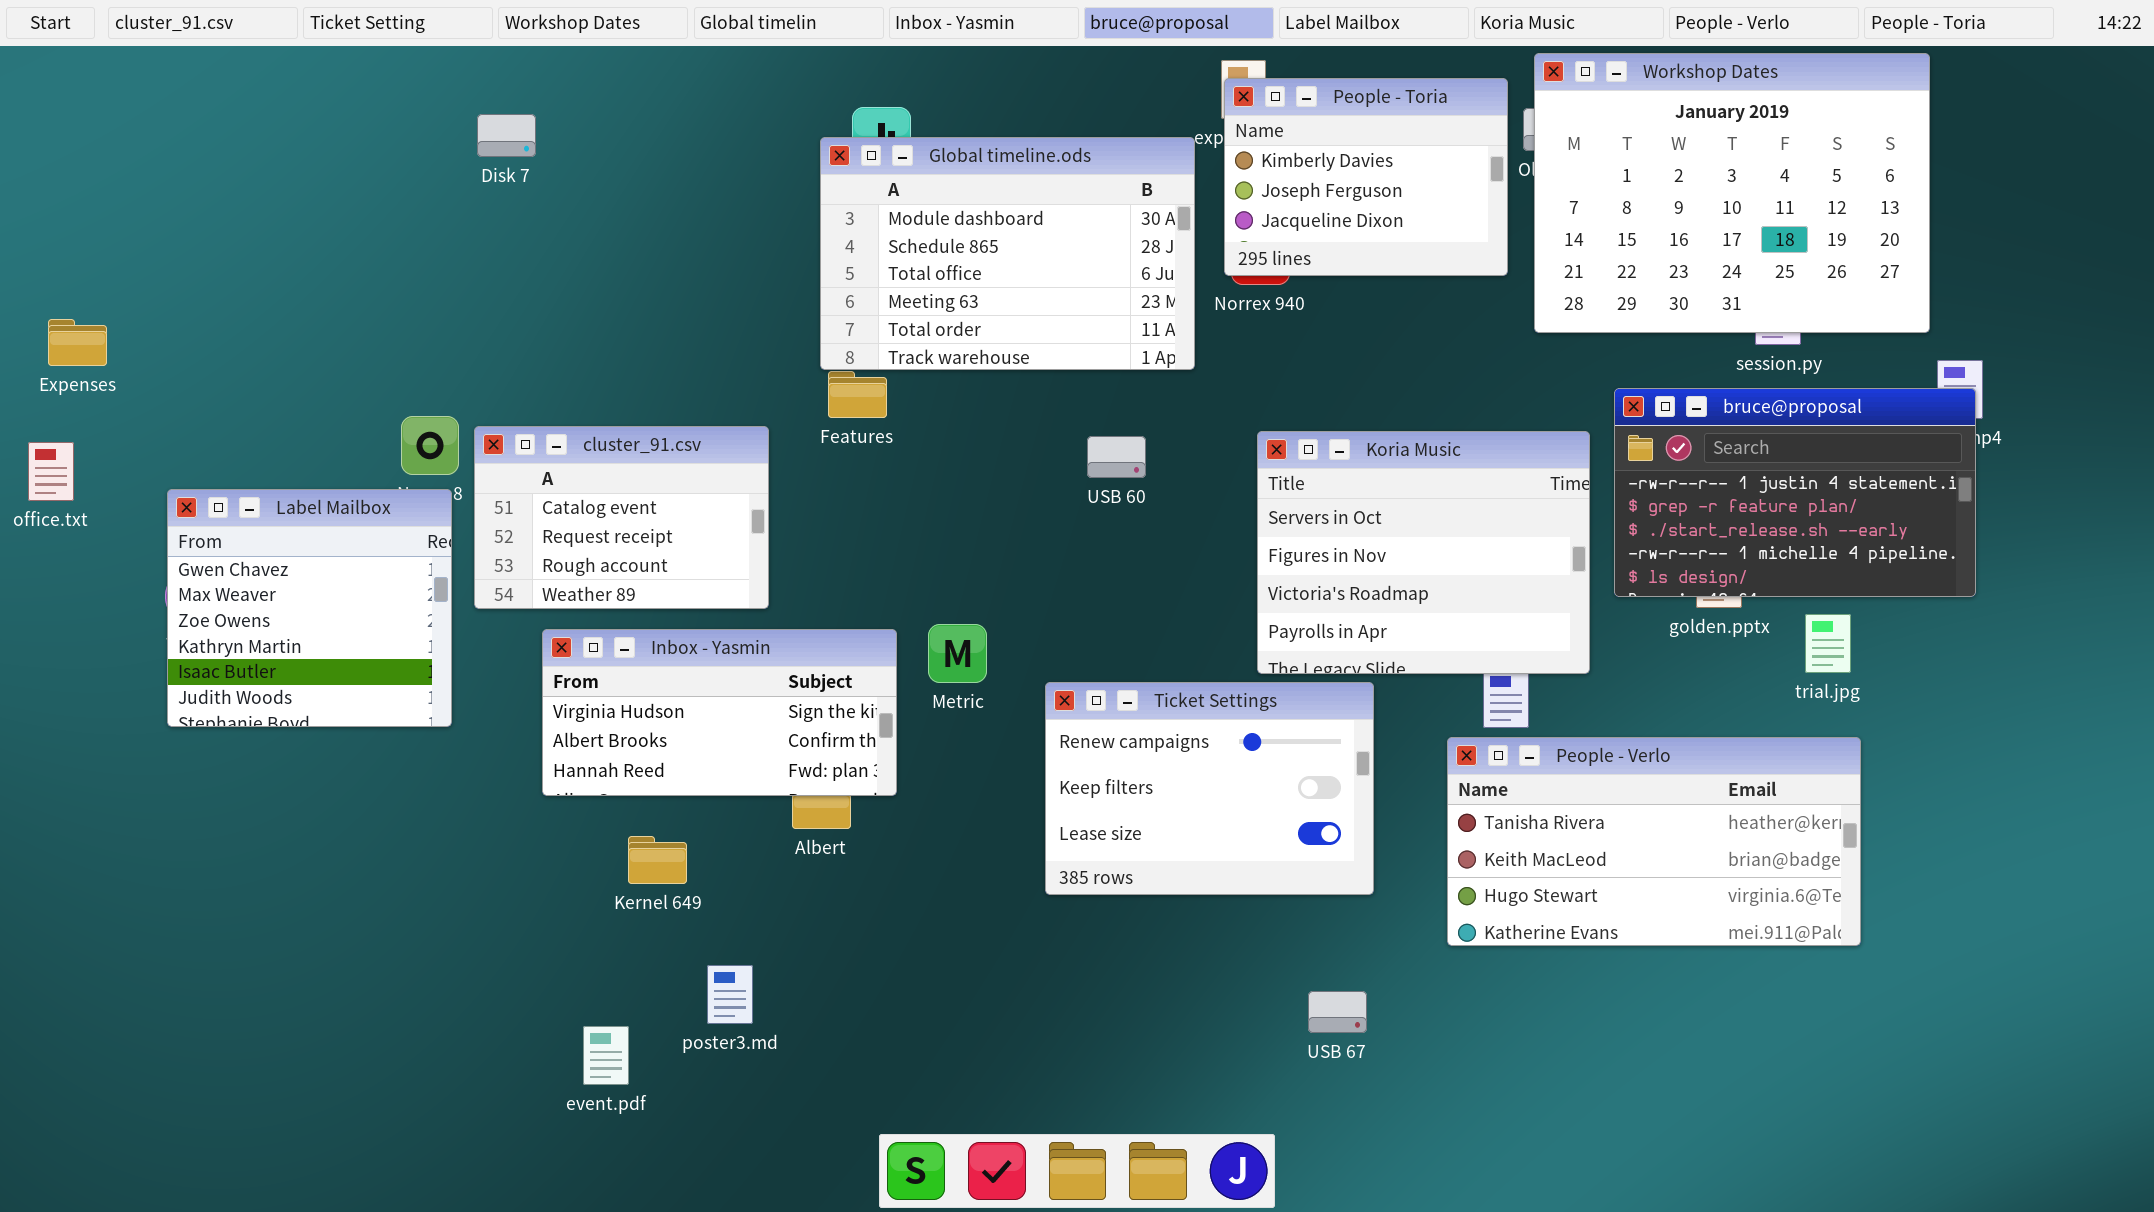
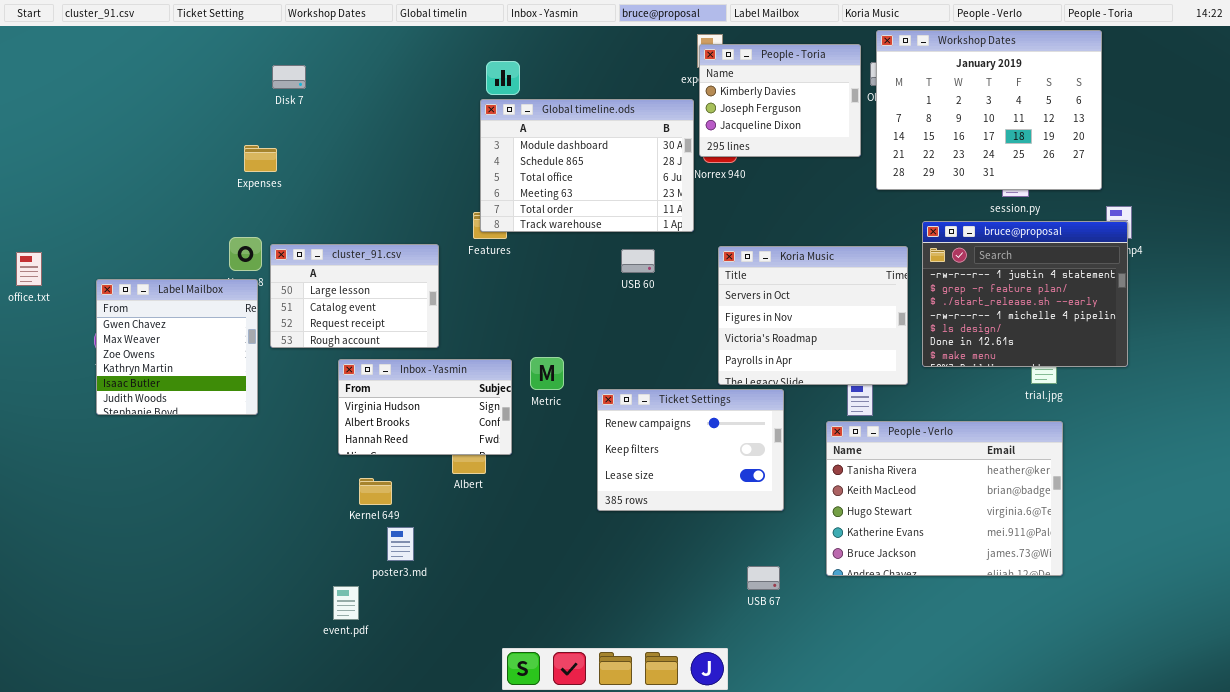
Global timeline.ods: [820,137,1195,370] -> [480,99,694,232], moved
Expenses: [48,319,107,366] -> [244,145,277,172], moved
bruce@proposal: [1614,388,1976,597] -> [922,221,1128,367], resized
cluster_91.csv: [474,426,769,609] -> [270,244,439,348], scrolled up 1 row
Inbox - Yasmin: [542,629,897,796] -> [338,359,512,455], resized
People - Verlo: [1447,737,1861,946] -> [826,421,1063,576], resized
poster3.md: [707,965,753,1024] -> [387,527,414,561], moved

